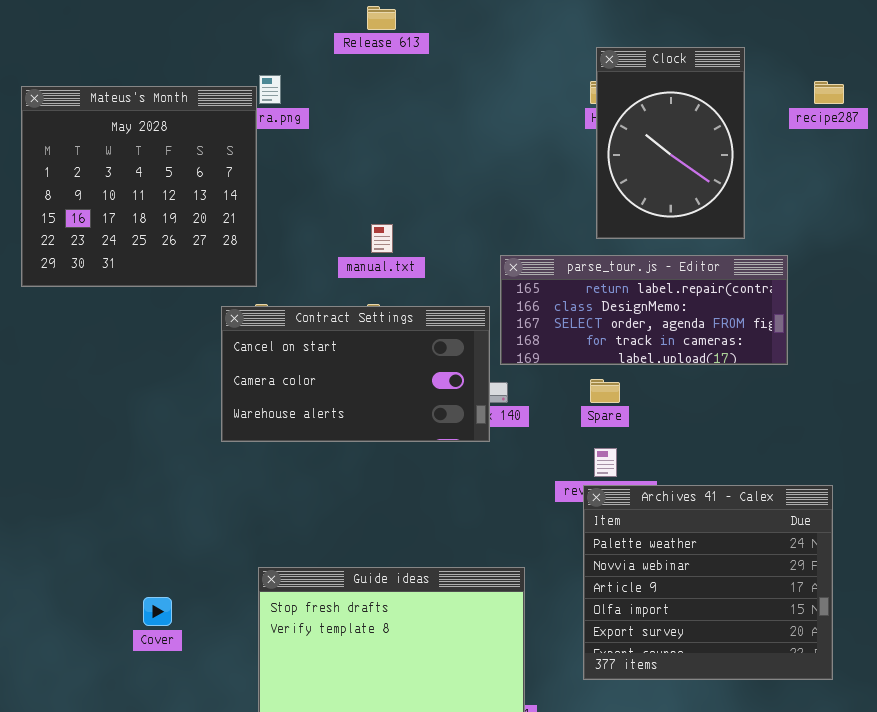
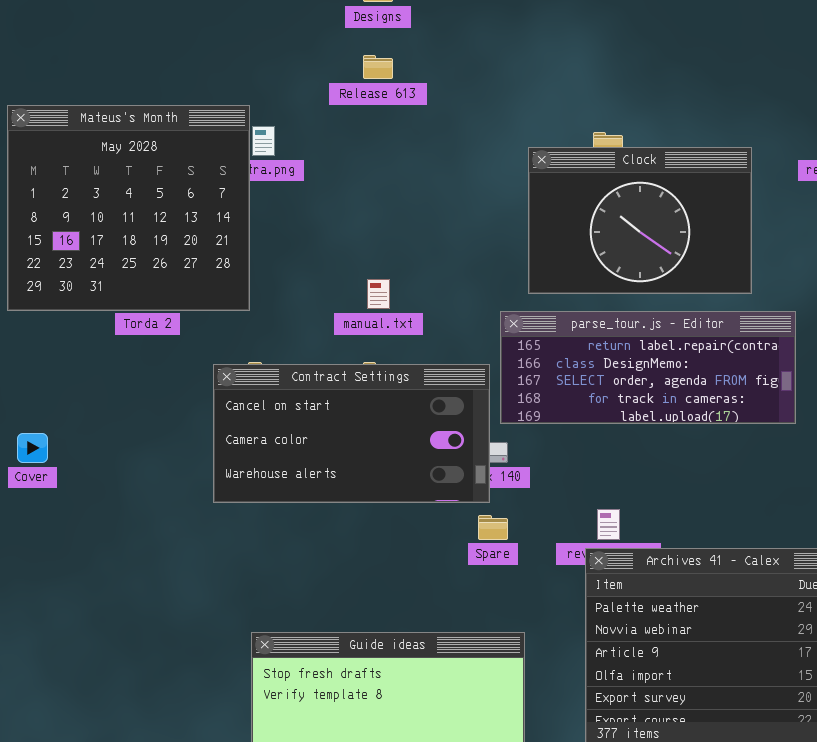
Clock: [596,47,745,239] -> [528,147,752,294], resized
Mateus's Month: [21,86,257,287] -> [7,105,250,311], moved
Spare: [590,379,620,403] -> [478,515,508,540], moved
Cover: [143,597,172,626] -> [17,433,48,463], moved

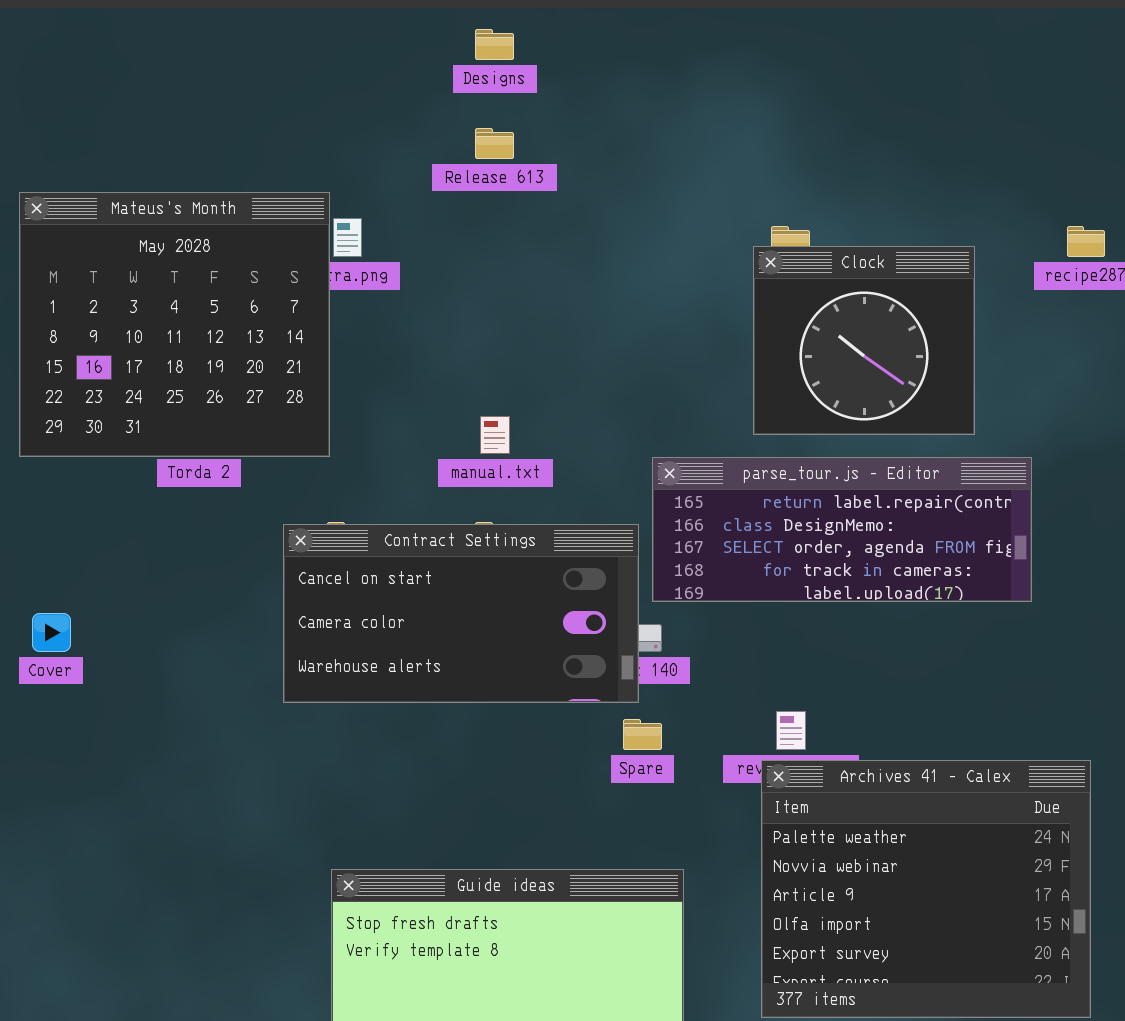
Clock: [528,147,752,294] -> [753,246,975,435], resized

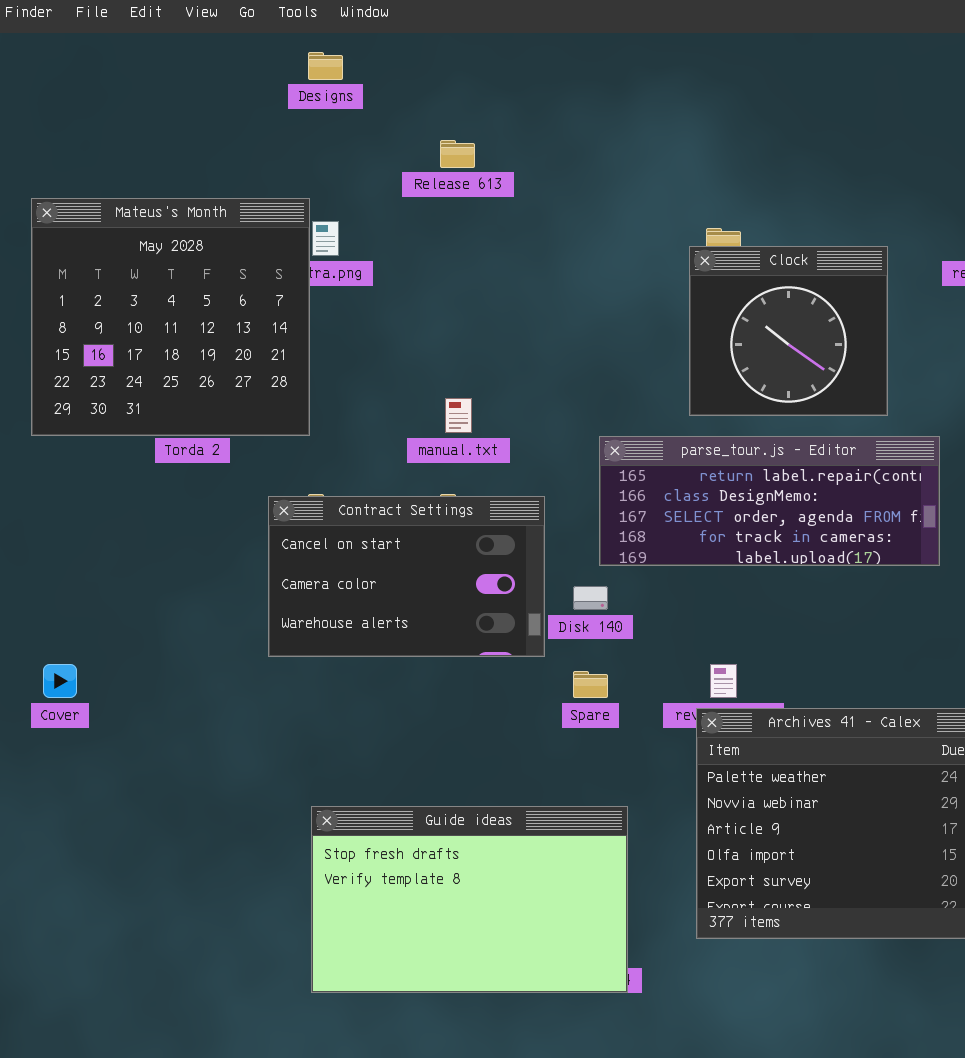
Designs: [475,29,514,60] -> [308,52,343,80], moved
Contract Settings: [283,524,639,703] -> [268,496,545,657], resized
Cover: [32,613,71,652] -> [43,664,77,698], moved

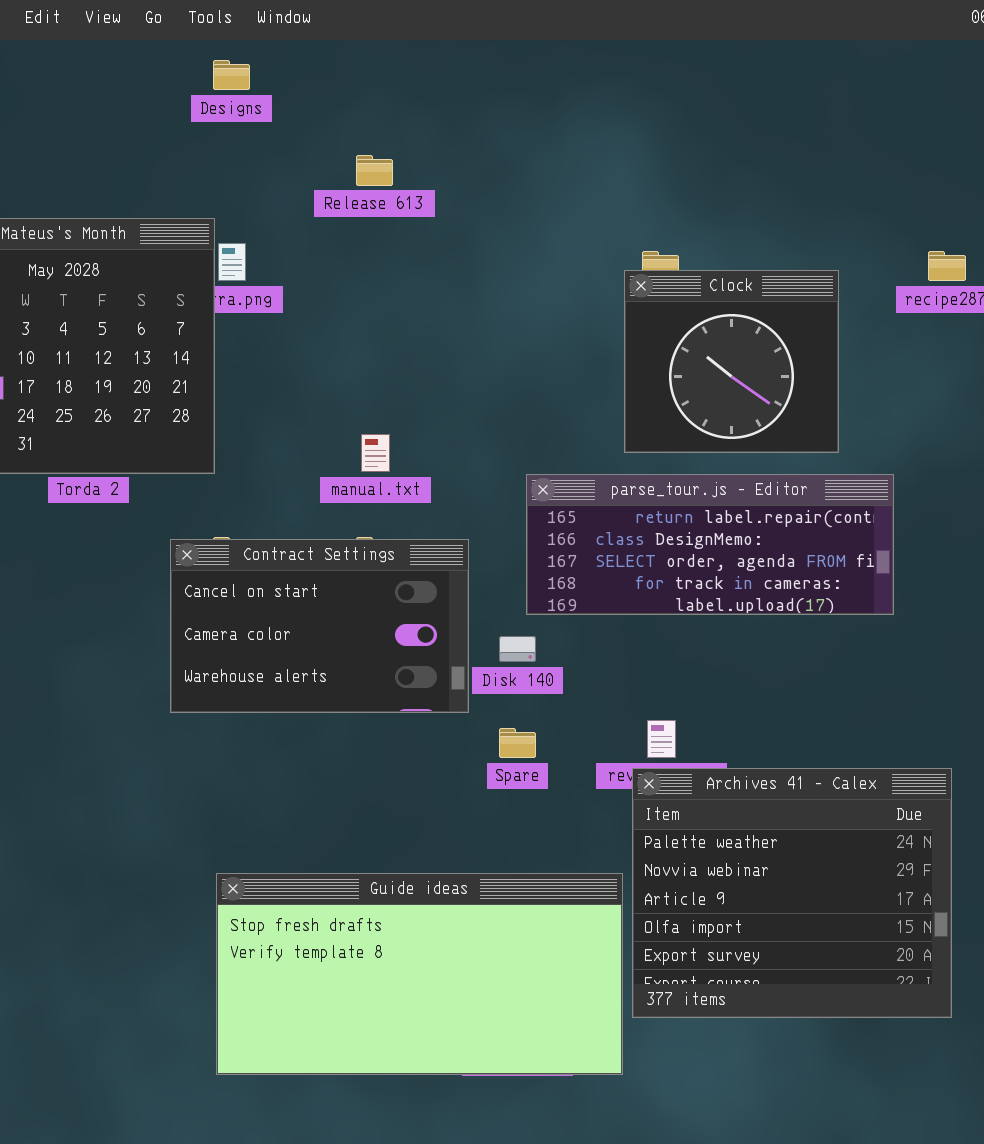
Guide ideas: [311,806,628,993] -> [216,873,623,1075], resized

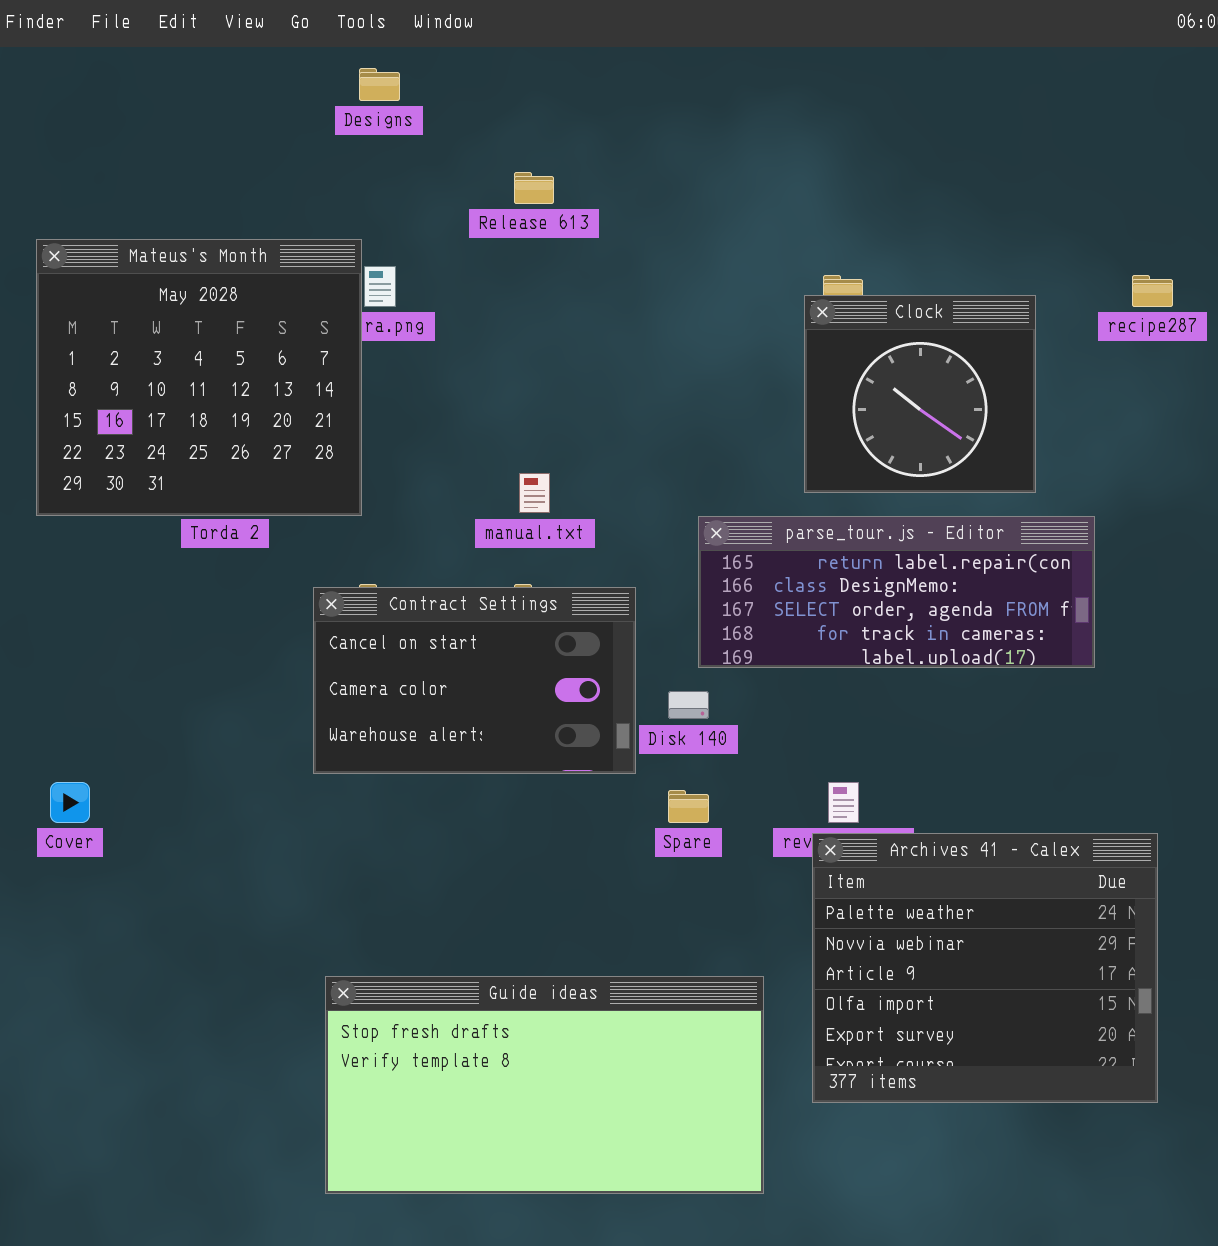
Guide ideas: [216,873,623,1075] -> [325,976,764,1194], moved

